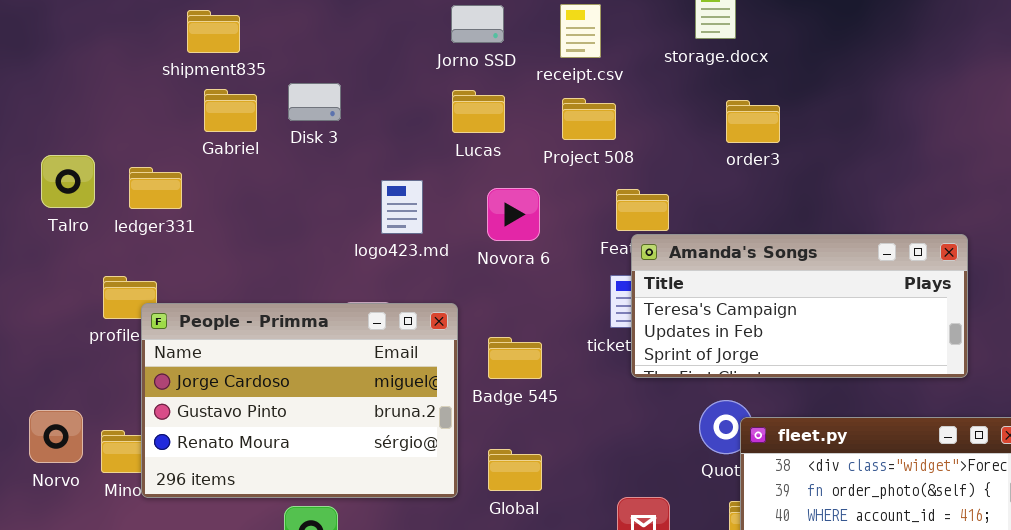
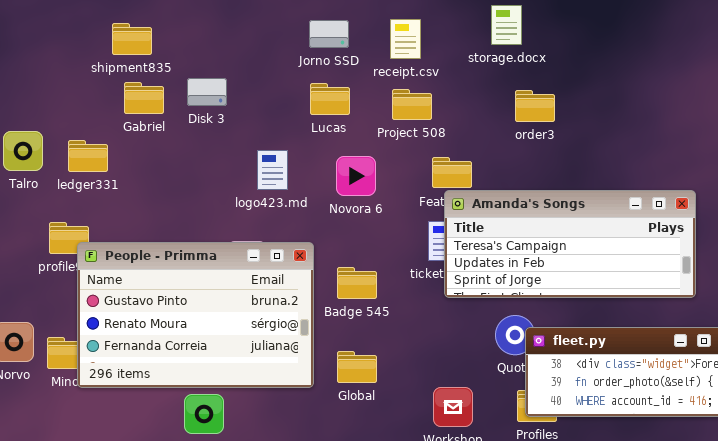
People - Primma: [141,303,458,498] -> [77,242,314,388], scrolled down 1 row

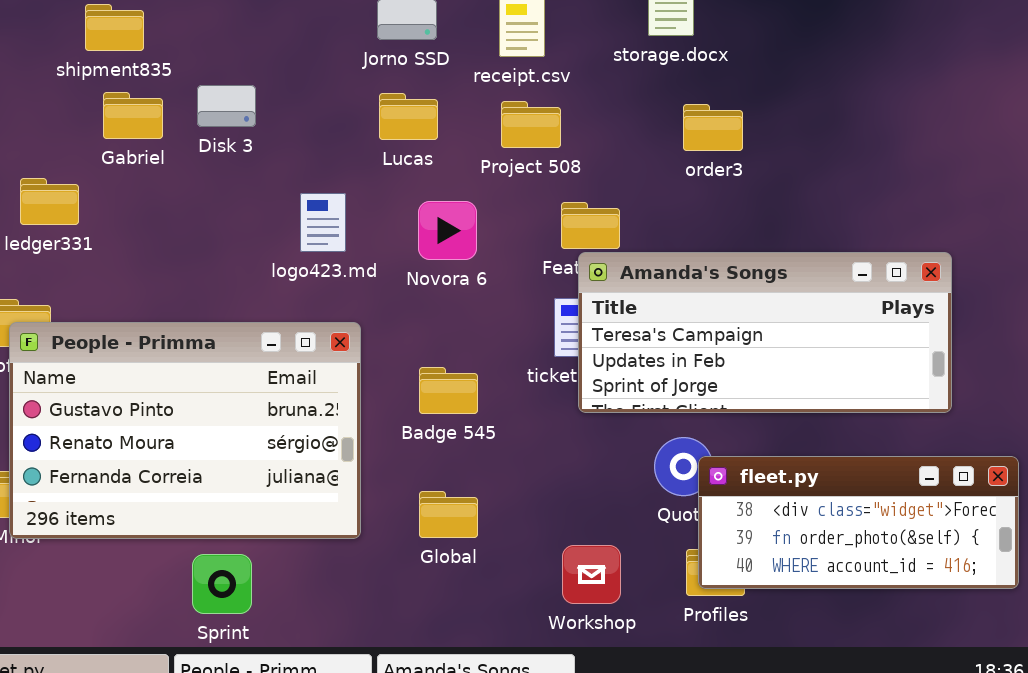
People - Primma: [77,242,314,388] -> [9,322,361,539], moved

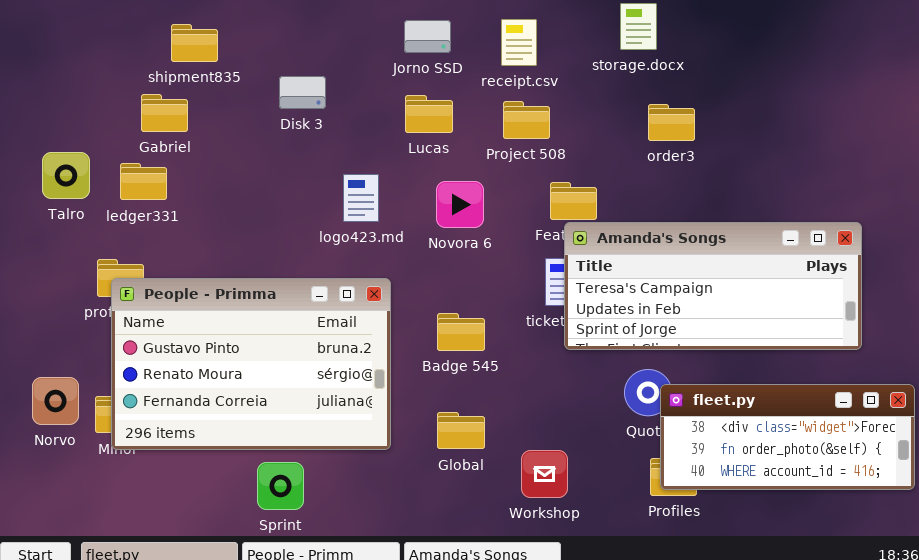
Disk 3: [197,85,256,127] -> [279,76,326,109], moved
Gabriel: [103,92,163,139] -> [141,94,188,132], moved
Workshop: [562,545,621,604] -> [521,450,568,498], moved

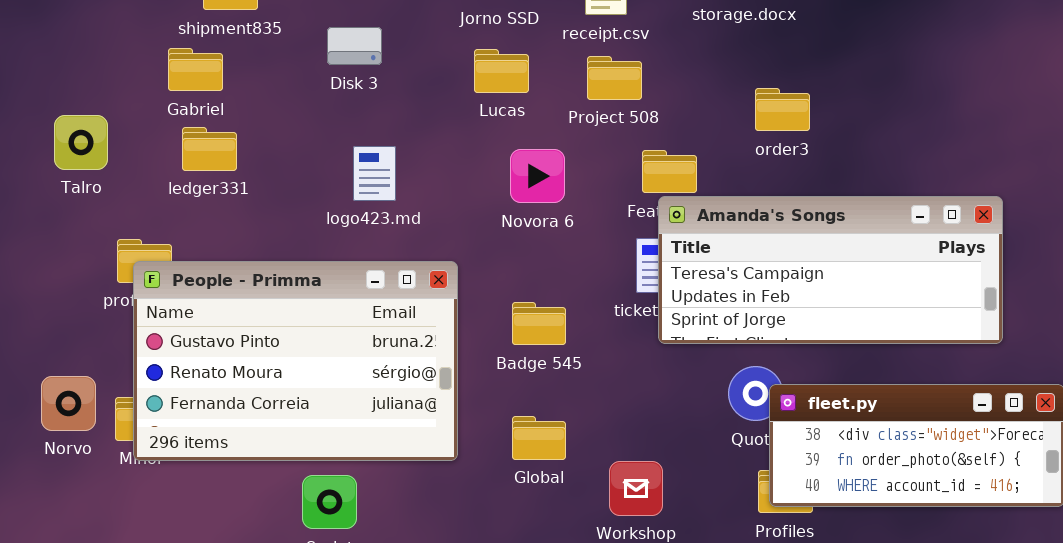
order3: [648,104,695,141] -> [755,88,810,131], moved
ledger331: [120,163,167,200] -> [182,127,237,171], moved
logo423.md: [343,174,379,222] -> [353,146,396,201], moved

